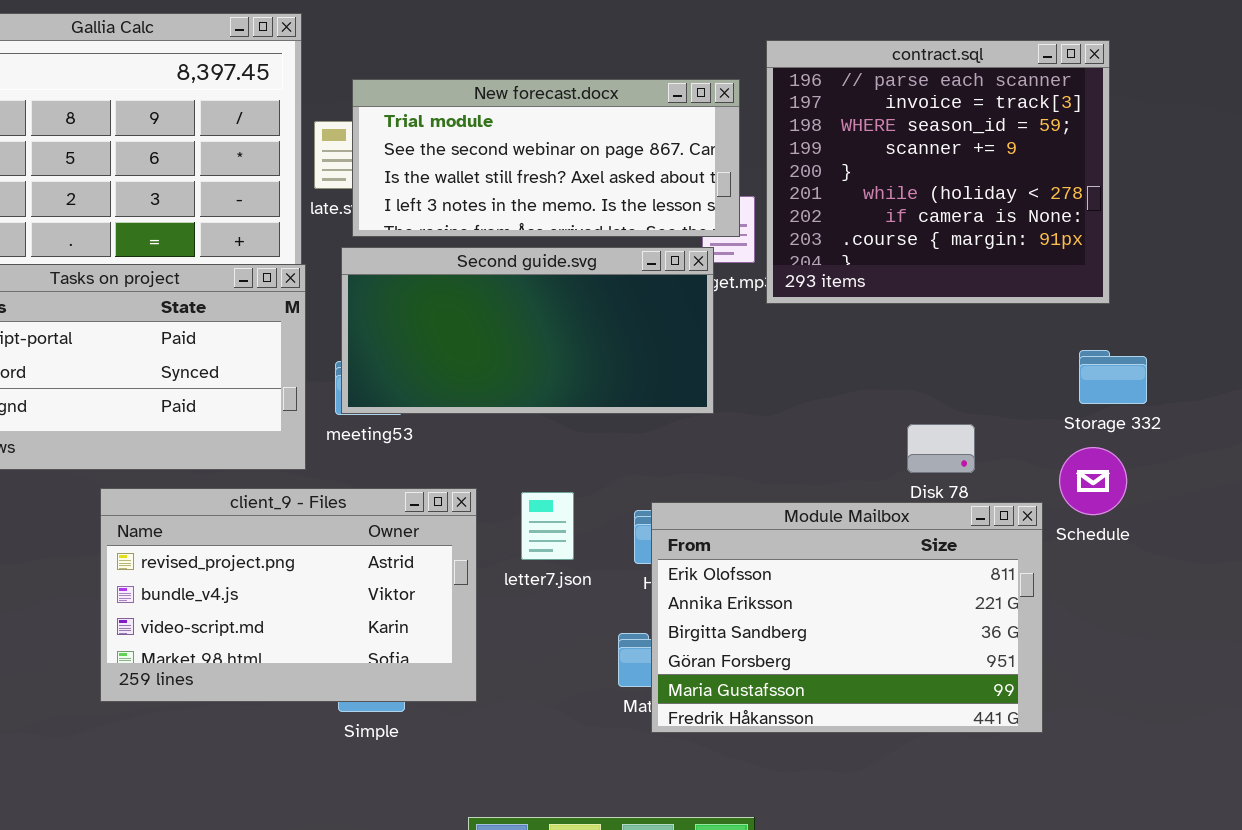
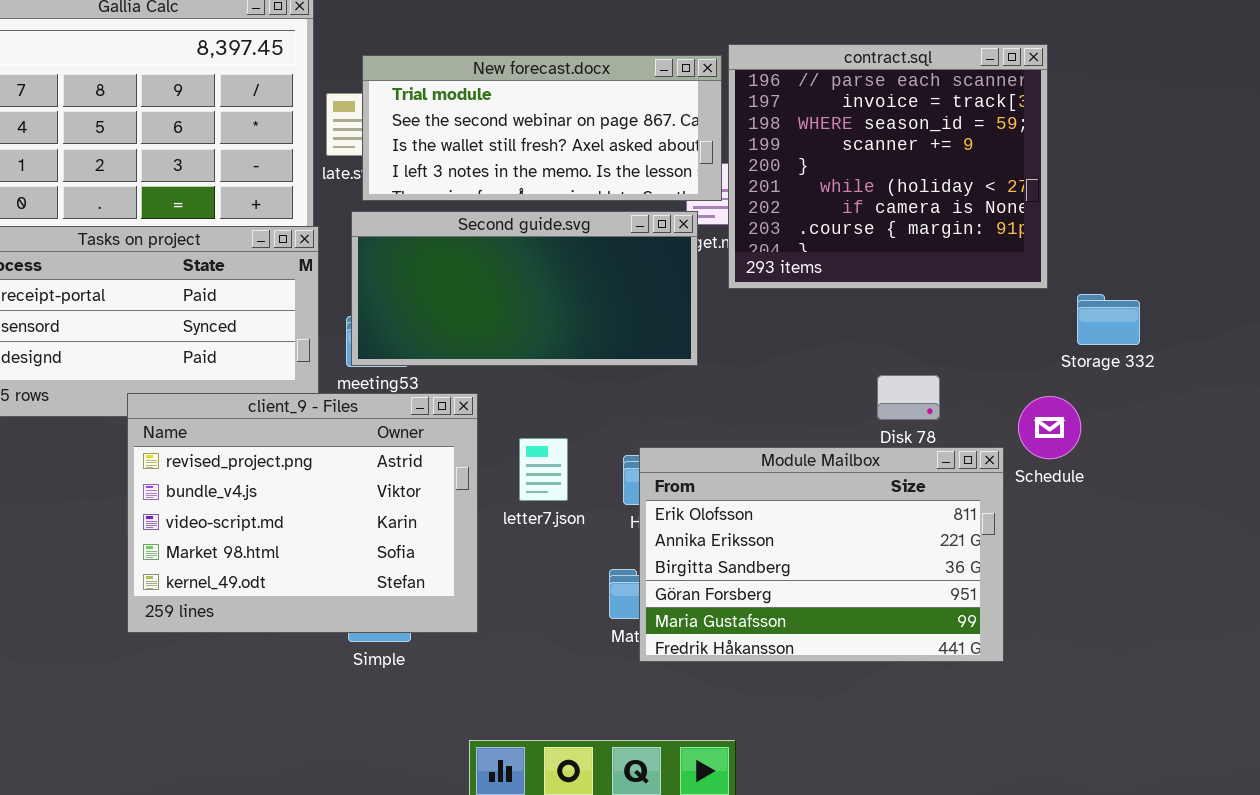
contract.sql: [766,40,1110,304] -> [728,44,1048,289], moved
Storage 332: [1079,350,1147,404] -> [1077,294,1140,345], moved
client_9 - Files: [100,488,477,702] -> [127,393,478,633], resized

